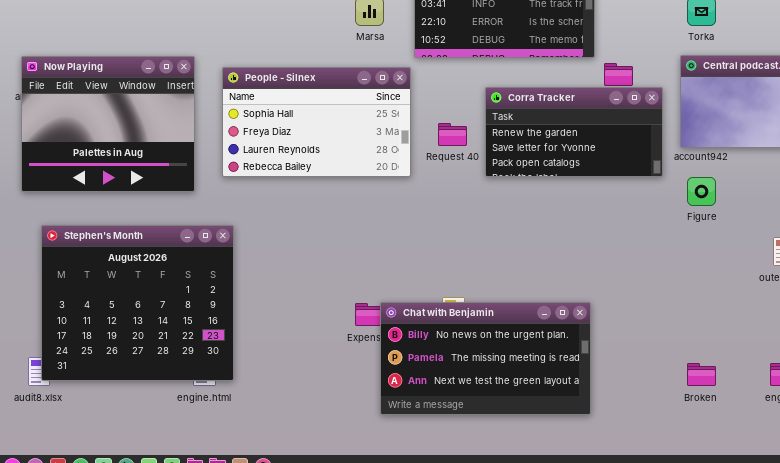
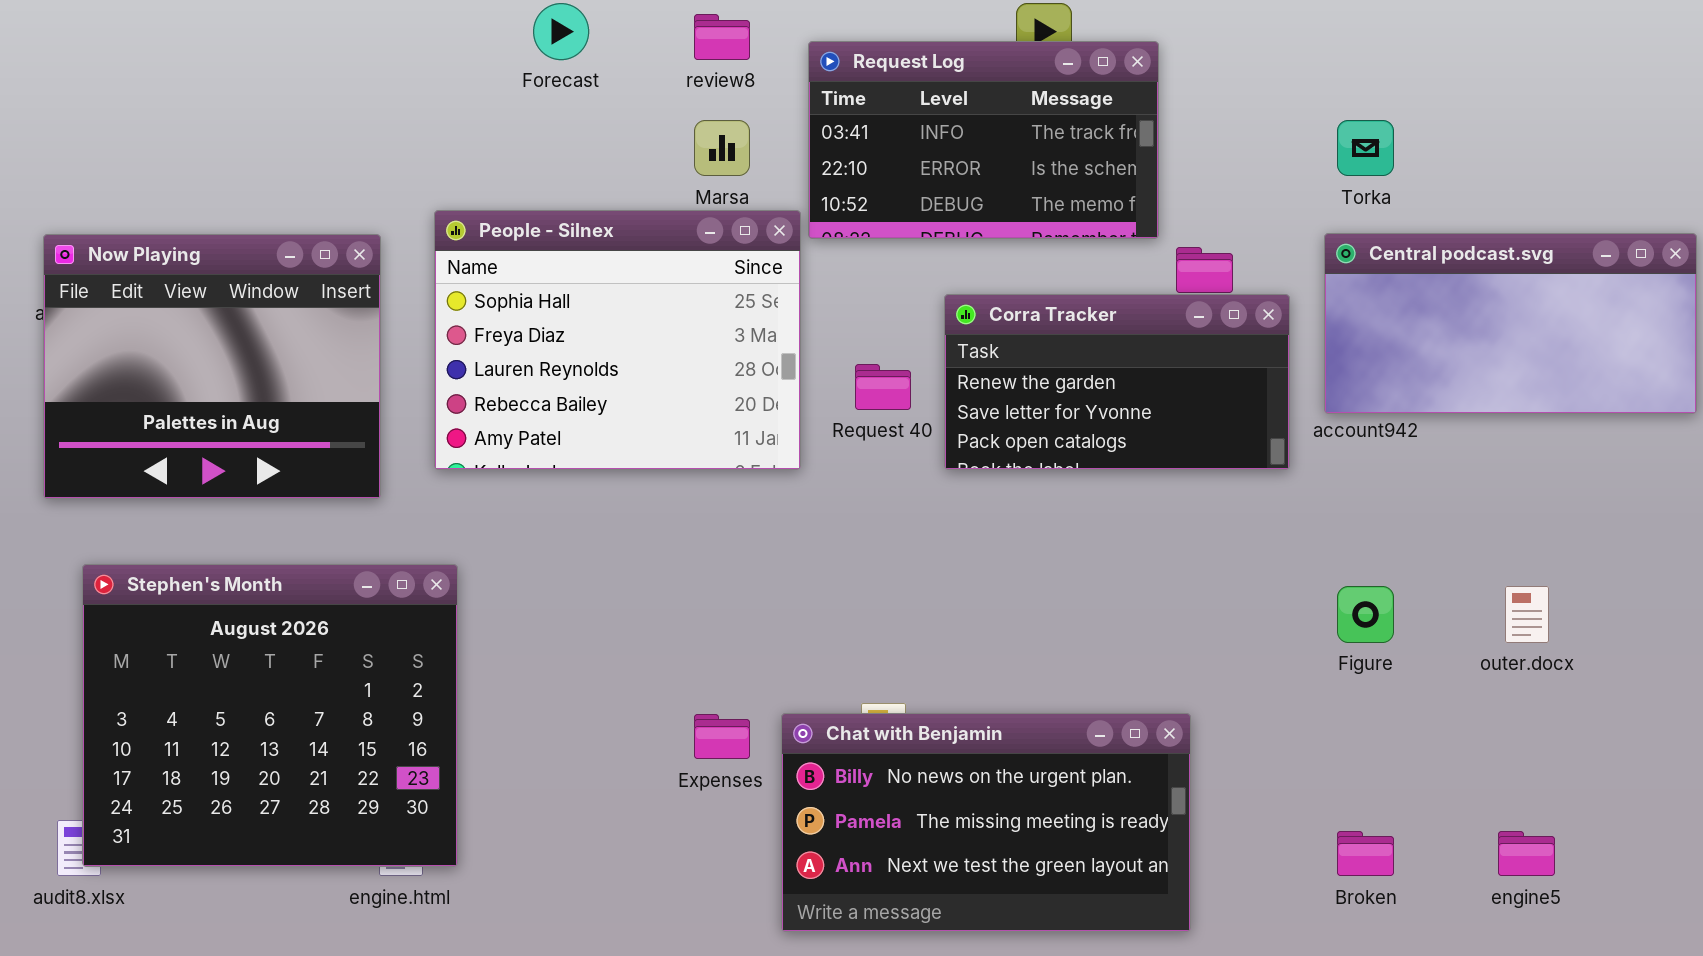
People - Silnex: [222,67,411,177] -> [434,210,801,470], resized
Figure: [687,177,716,206] -> [1337,586,1394,643], moved
Chat with Benjamin: [380,302,591,415] -> [781,713,1191,932], moved

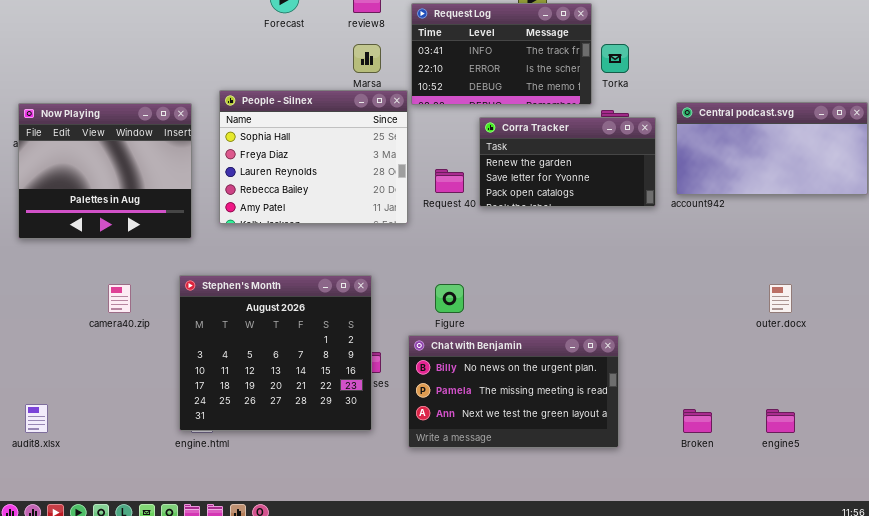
Torka: [1337,120,1394,176] -> [601,44,629,73], moved
Corra Tracker: [944,294,1290,470] -> [479,117,656,207], moved
Stephen's Month: [82,564,458,867] -> [179,275,372,431], moved
Figure: [1337,586,1394,643] -> [435,284,464,313], moved
Chat with Benjamin: [781,713,1191,932] -> [408,335,619,448], moved

